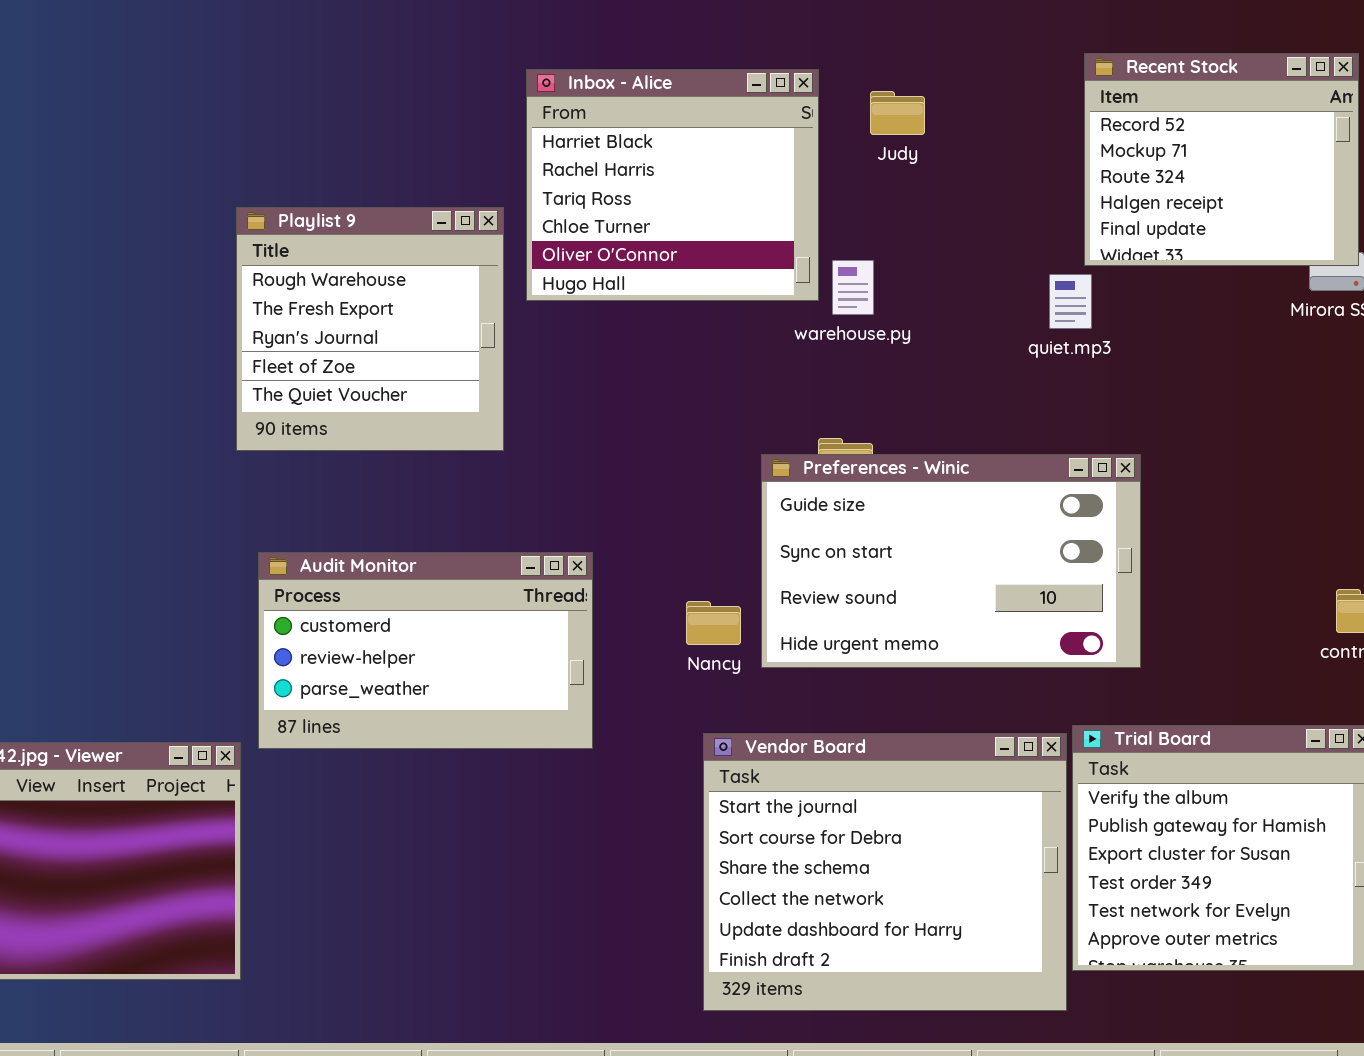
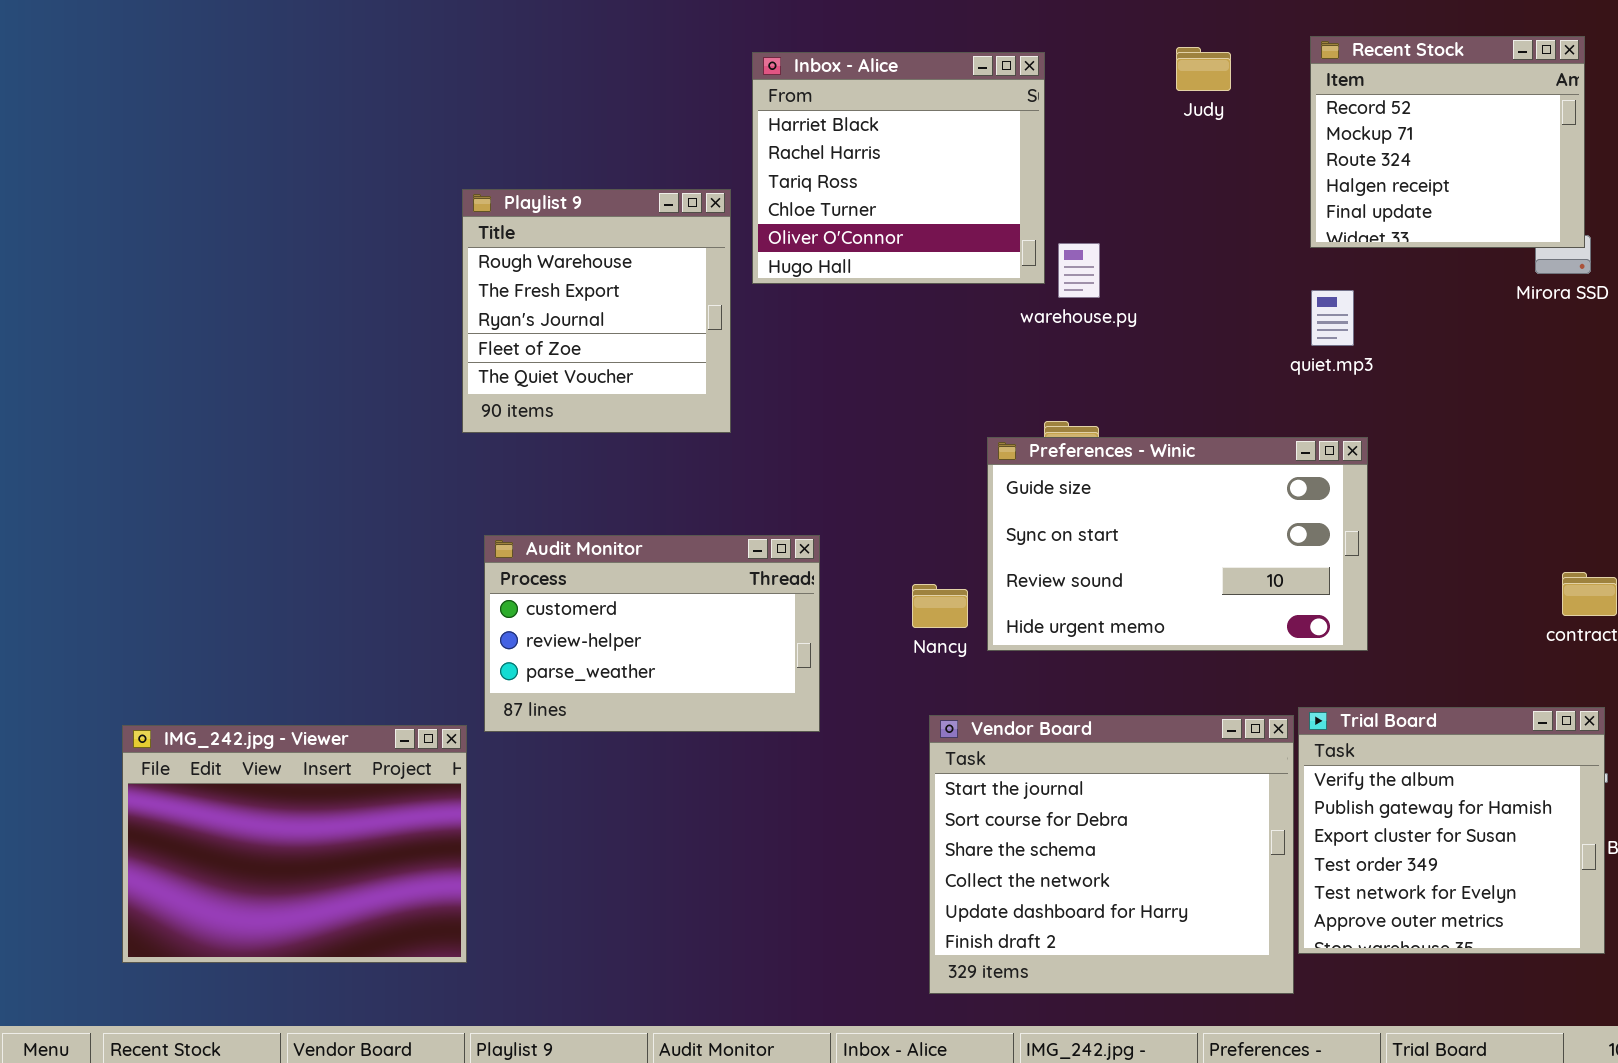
Judy: [870,91,925,135] -> [1176,47,1231,91], moved
quiet.mp3: [1049,274,1092,329] -> [1311,290,1354,346], moved

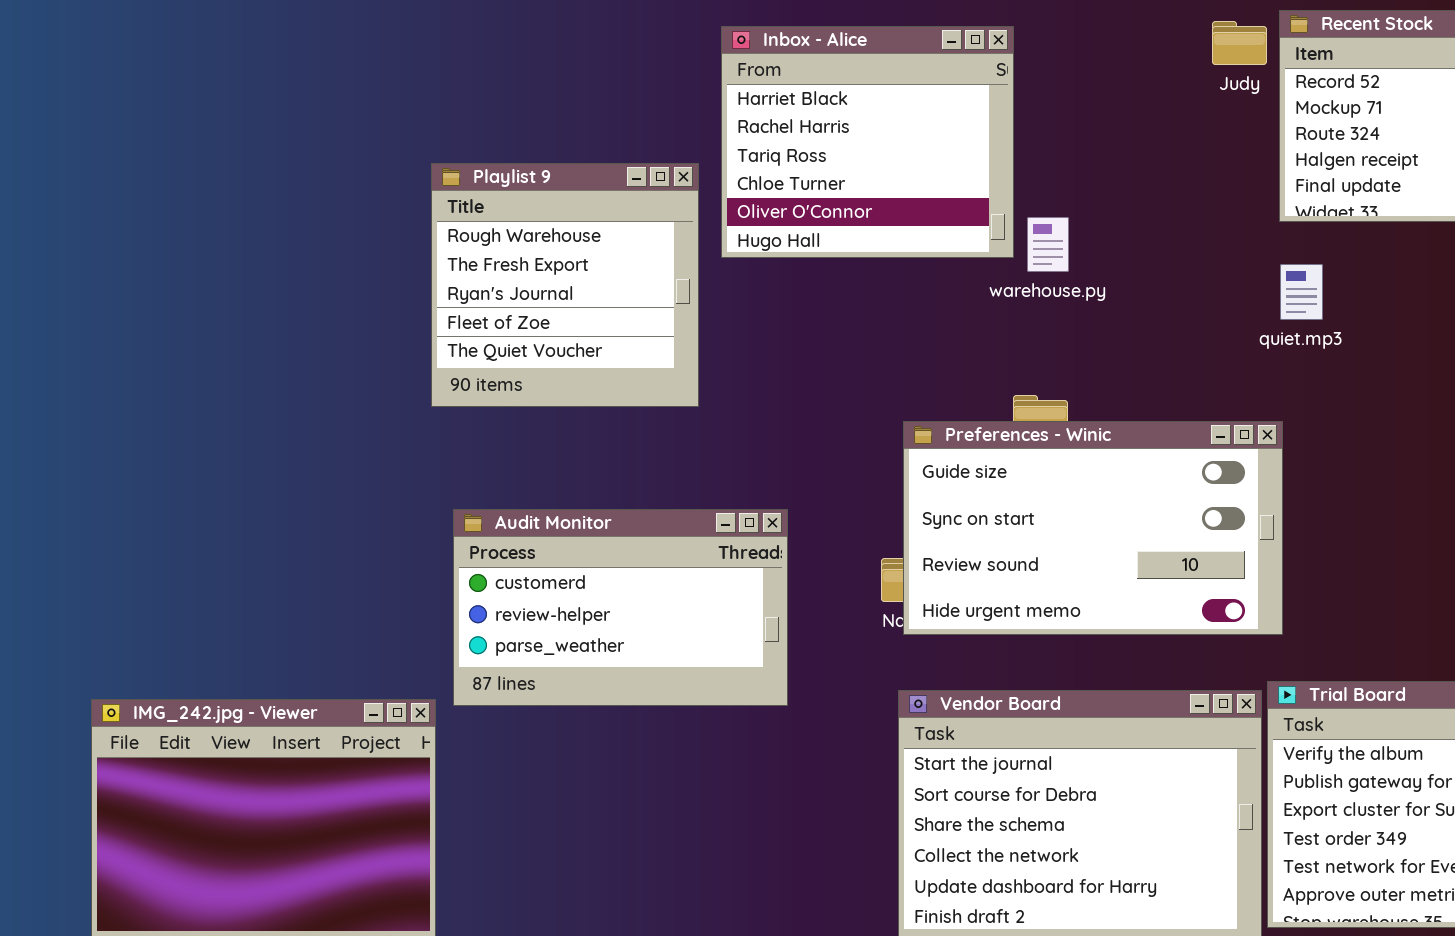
Judy: [1176,47,1231,91] -> [1212,21,1267,65], moved
Preferences - Winic: [987,437,1368,651] -> [903,421,1283,635], moved

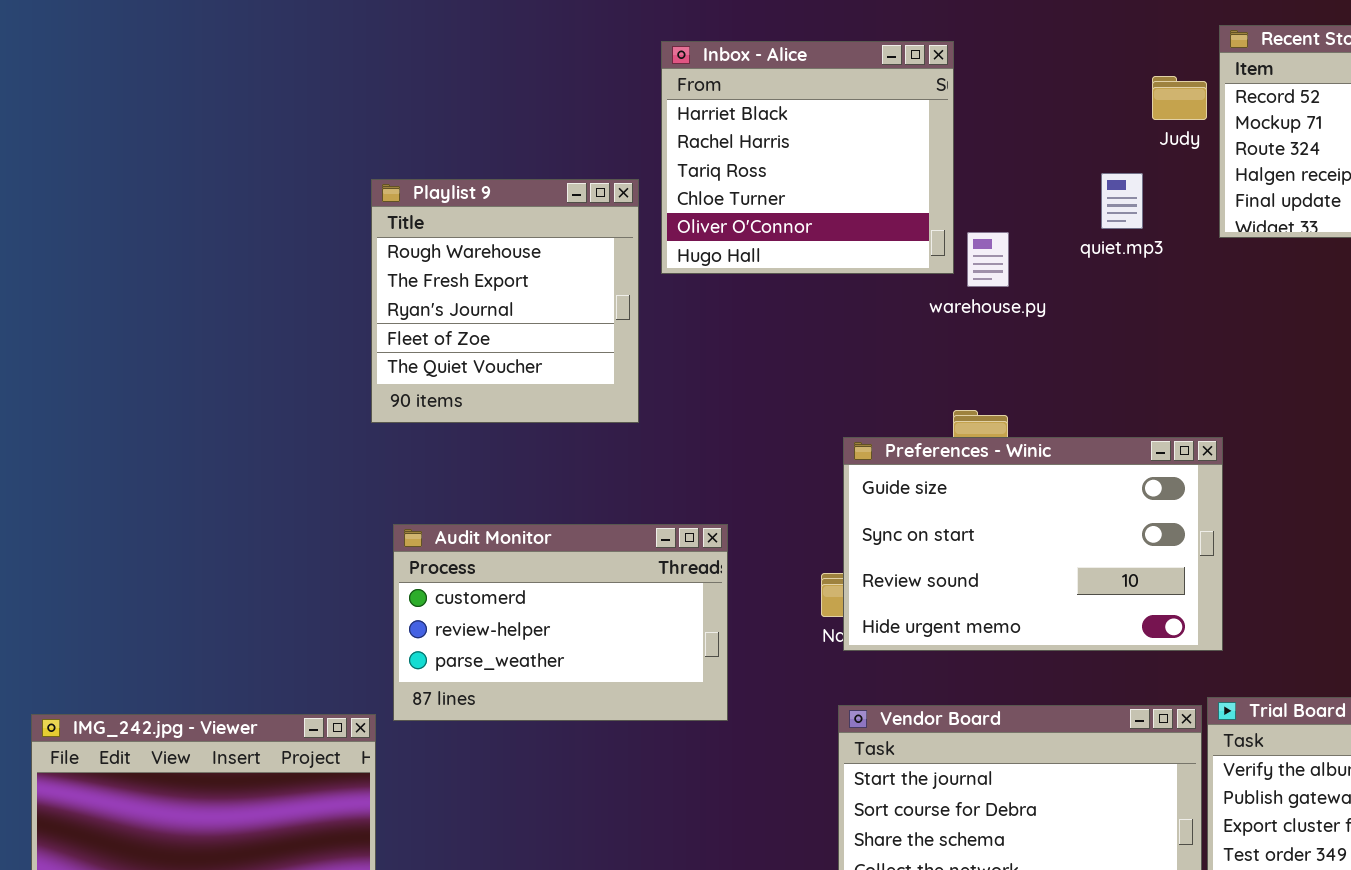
Judy: [1212,21,1267,65] -> [1152,76,1207,120], moved
quiet.mp3: [1280,264,1323,320] -> [1101,173,1143,229], moved

